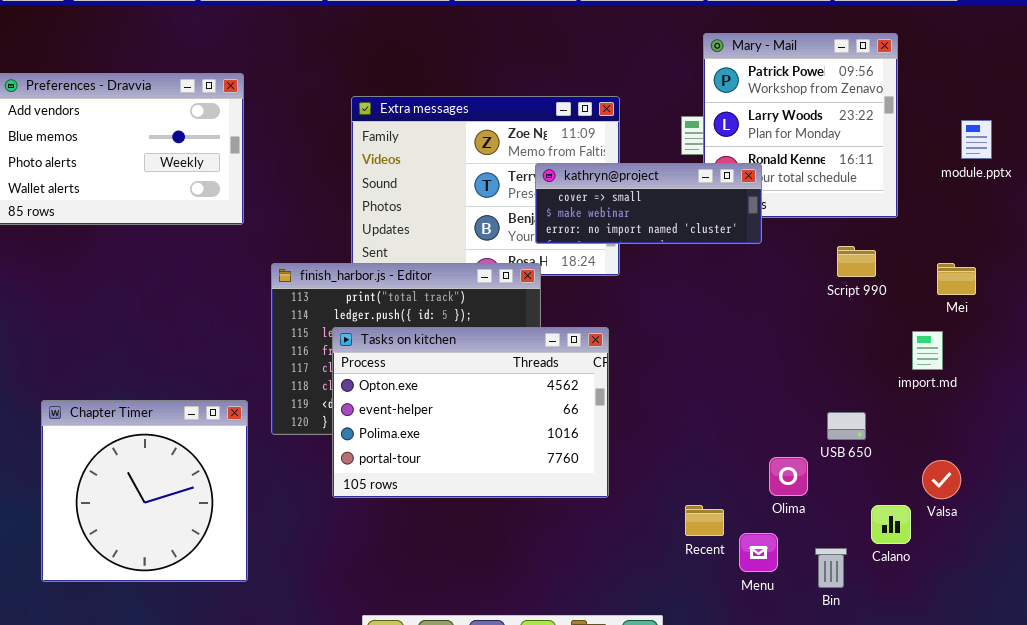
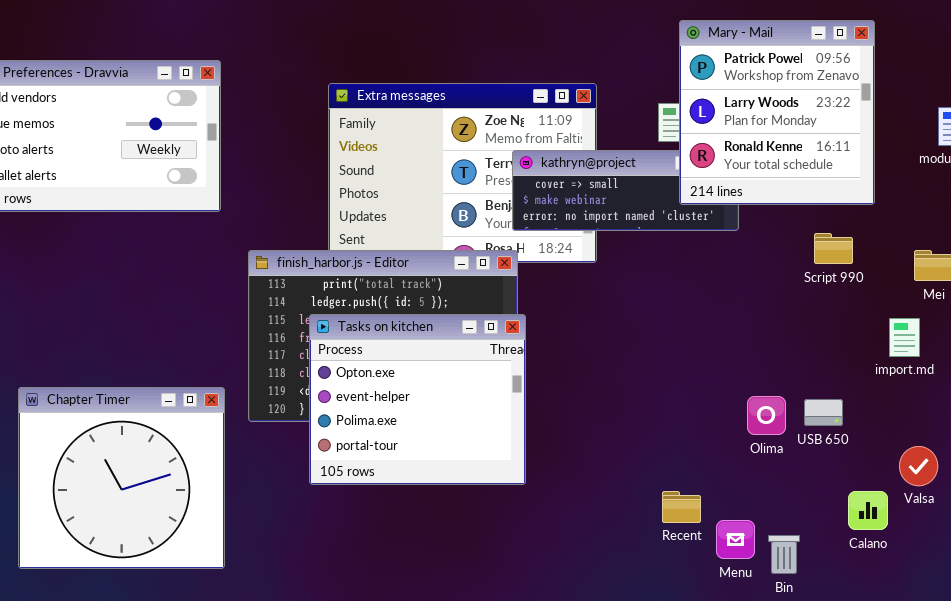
Mary - Mail: [703,33,898,218] -> [679,20,875,205], raised
Tasks on kitchen: [332,327,609,498] -> [309,314,526,485], resized
Olima: [769,457,808,496] -> [747,396,786,435], moved
Bin: [815,548,847,588] -> [768,535,800,574], moved

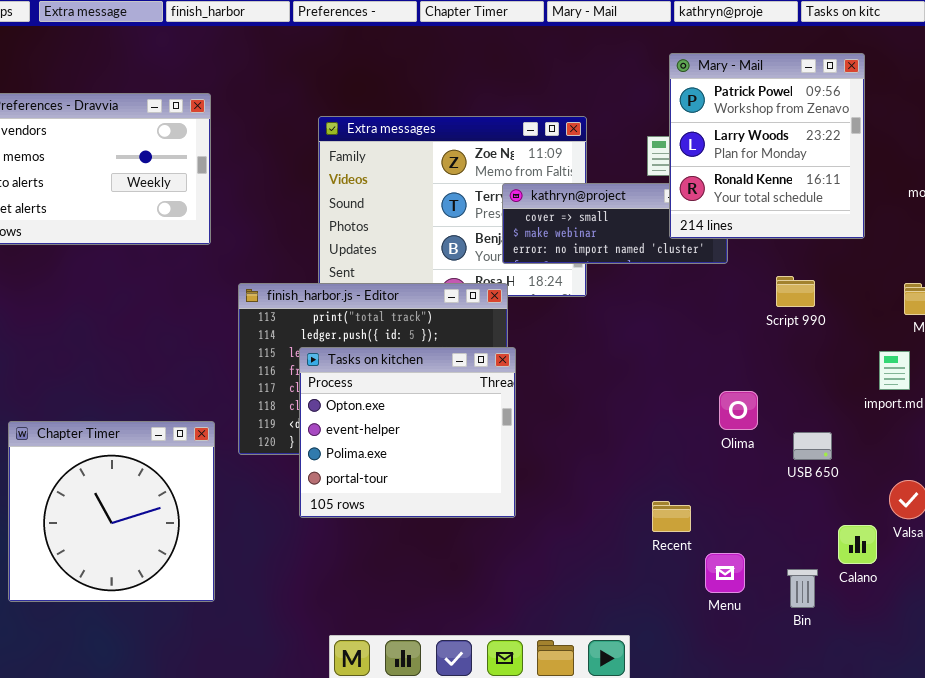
Script 990: [814,233,853,264] -> [776,276,815,307], moved
Olima: [747,396,786,435] -> [719,391,758,430], moved
Recent: [662,491,701,523] -> [652,501,691,532], moved
Bin: [768,535,800,574] -> [787,569,818,608], moved

